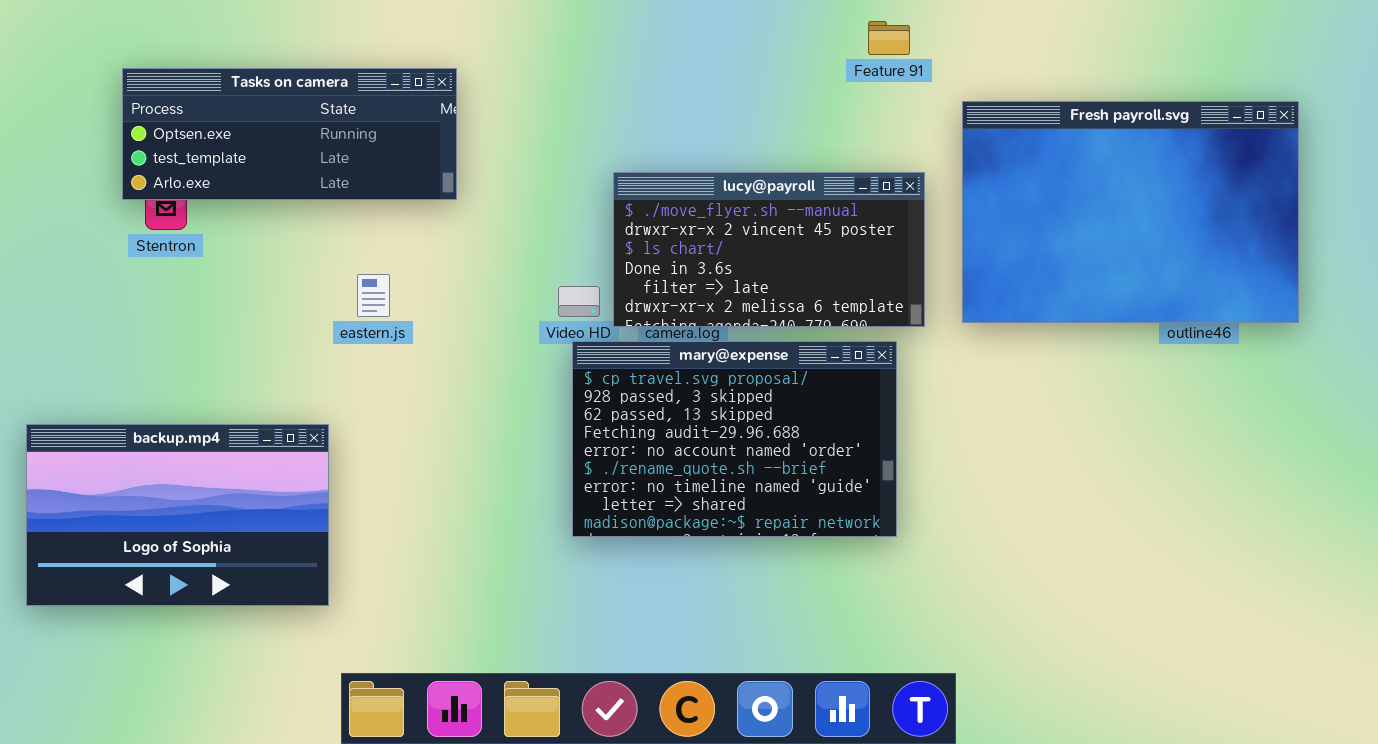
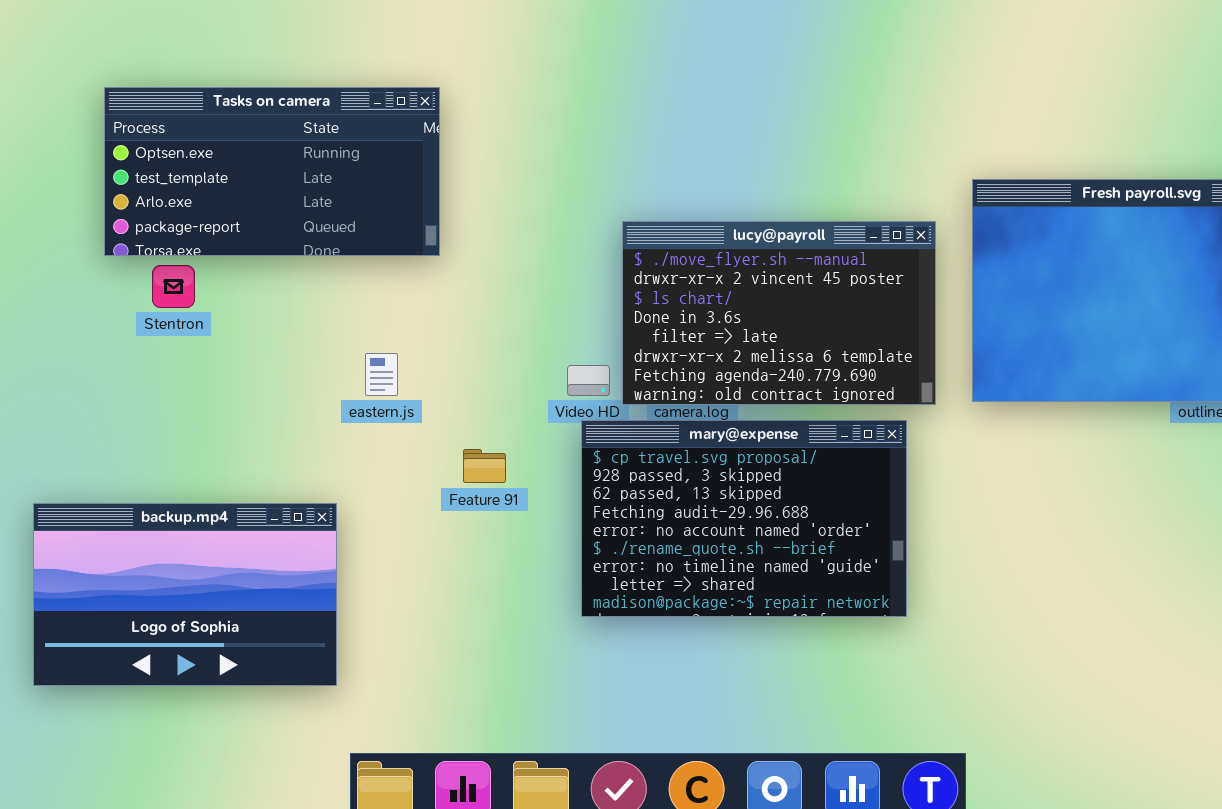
Feature 91: [868,21,910,55] -> [463,449,506,483], moved
Tasks on camera: [122,68,457,200] -> [104,87,440,256], moved, resized
lucy@payroll: [613,172,925,327] -> [622,221,936,405], resized

